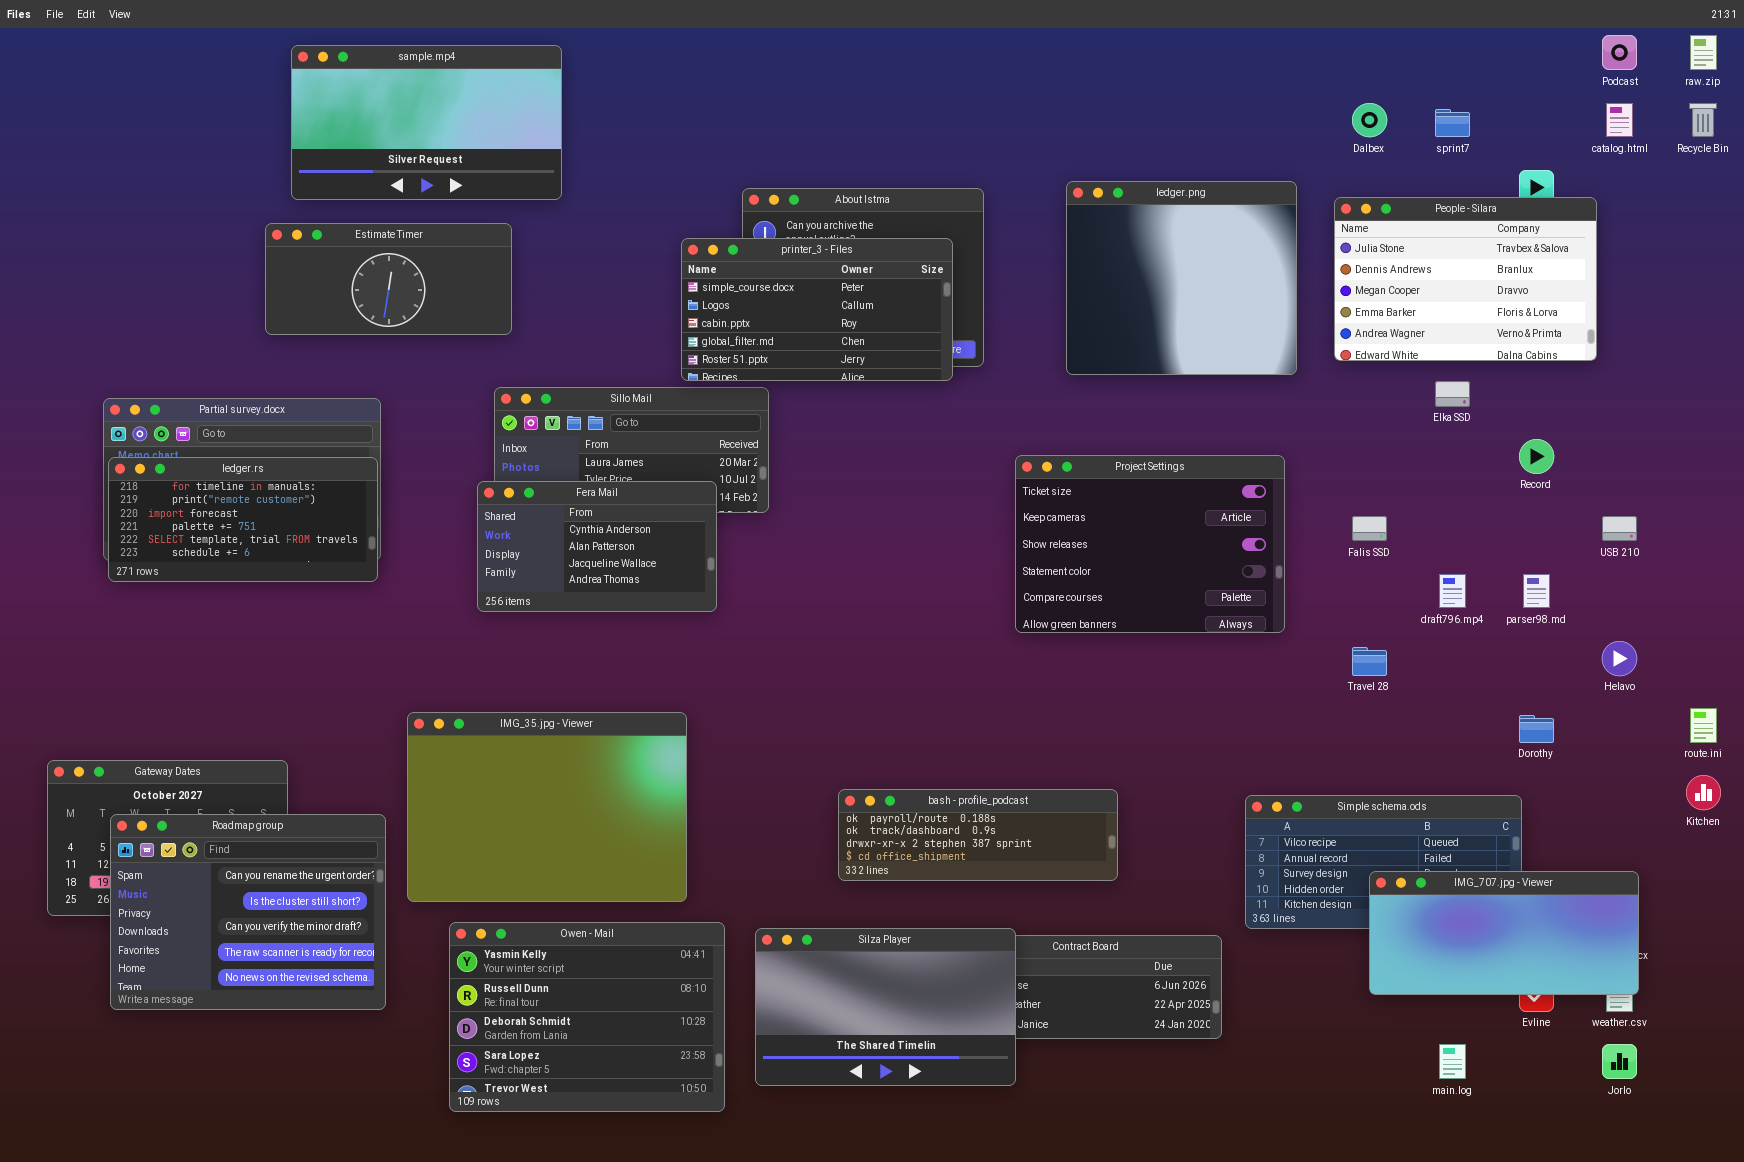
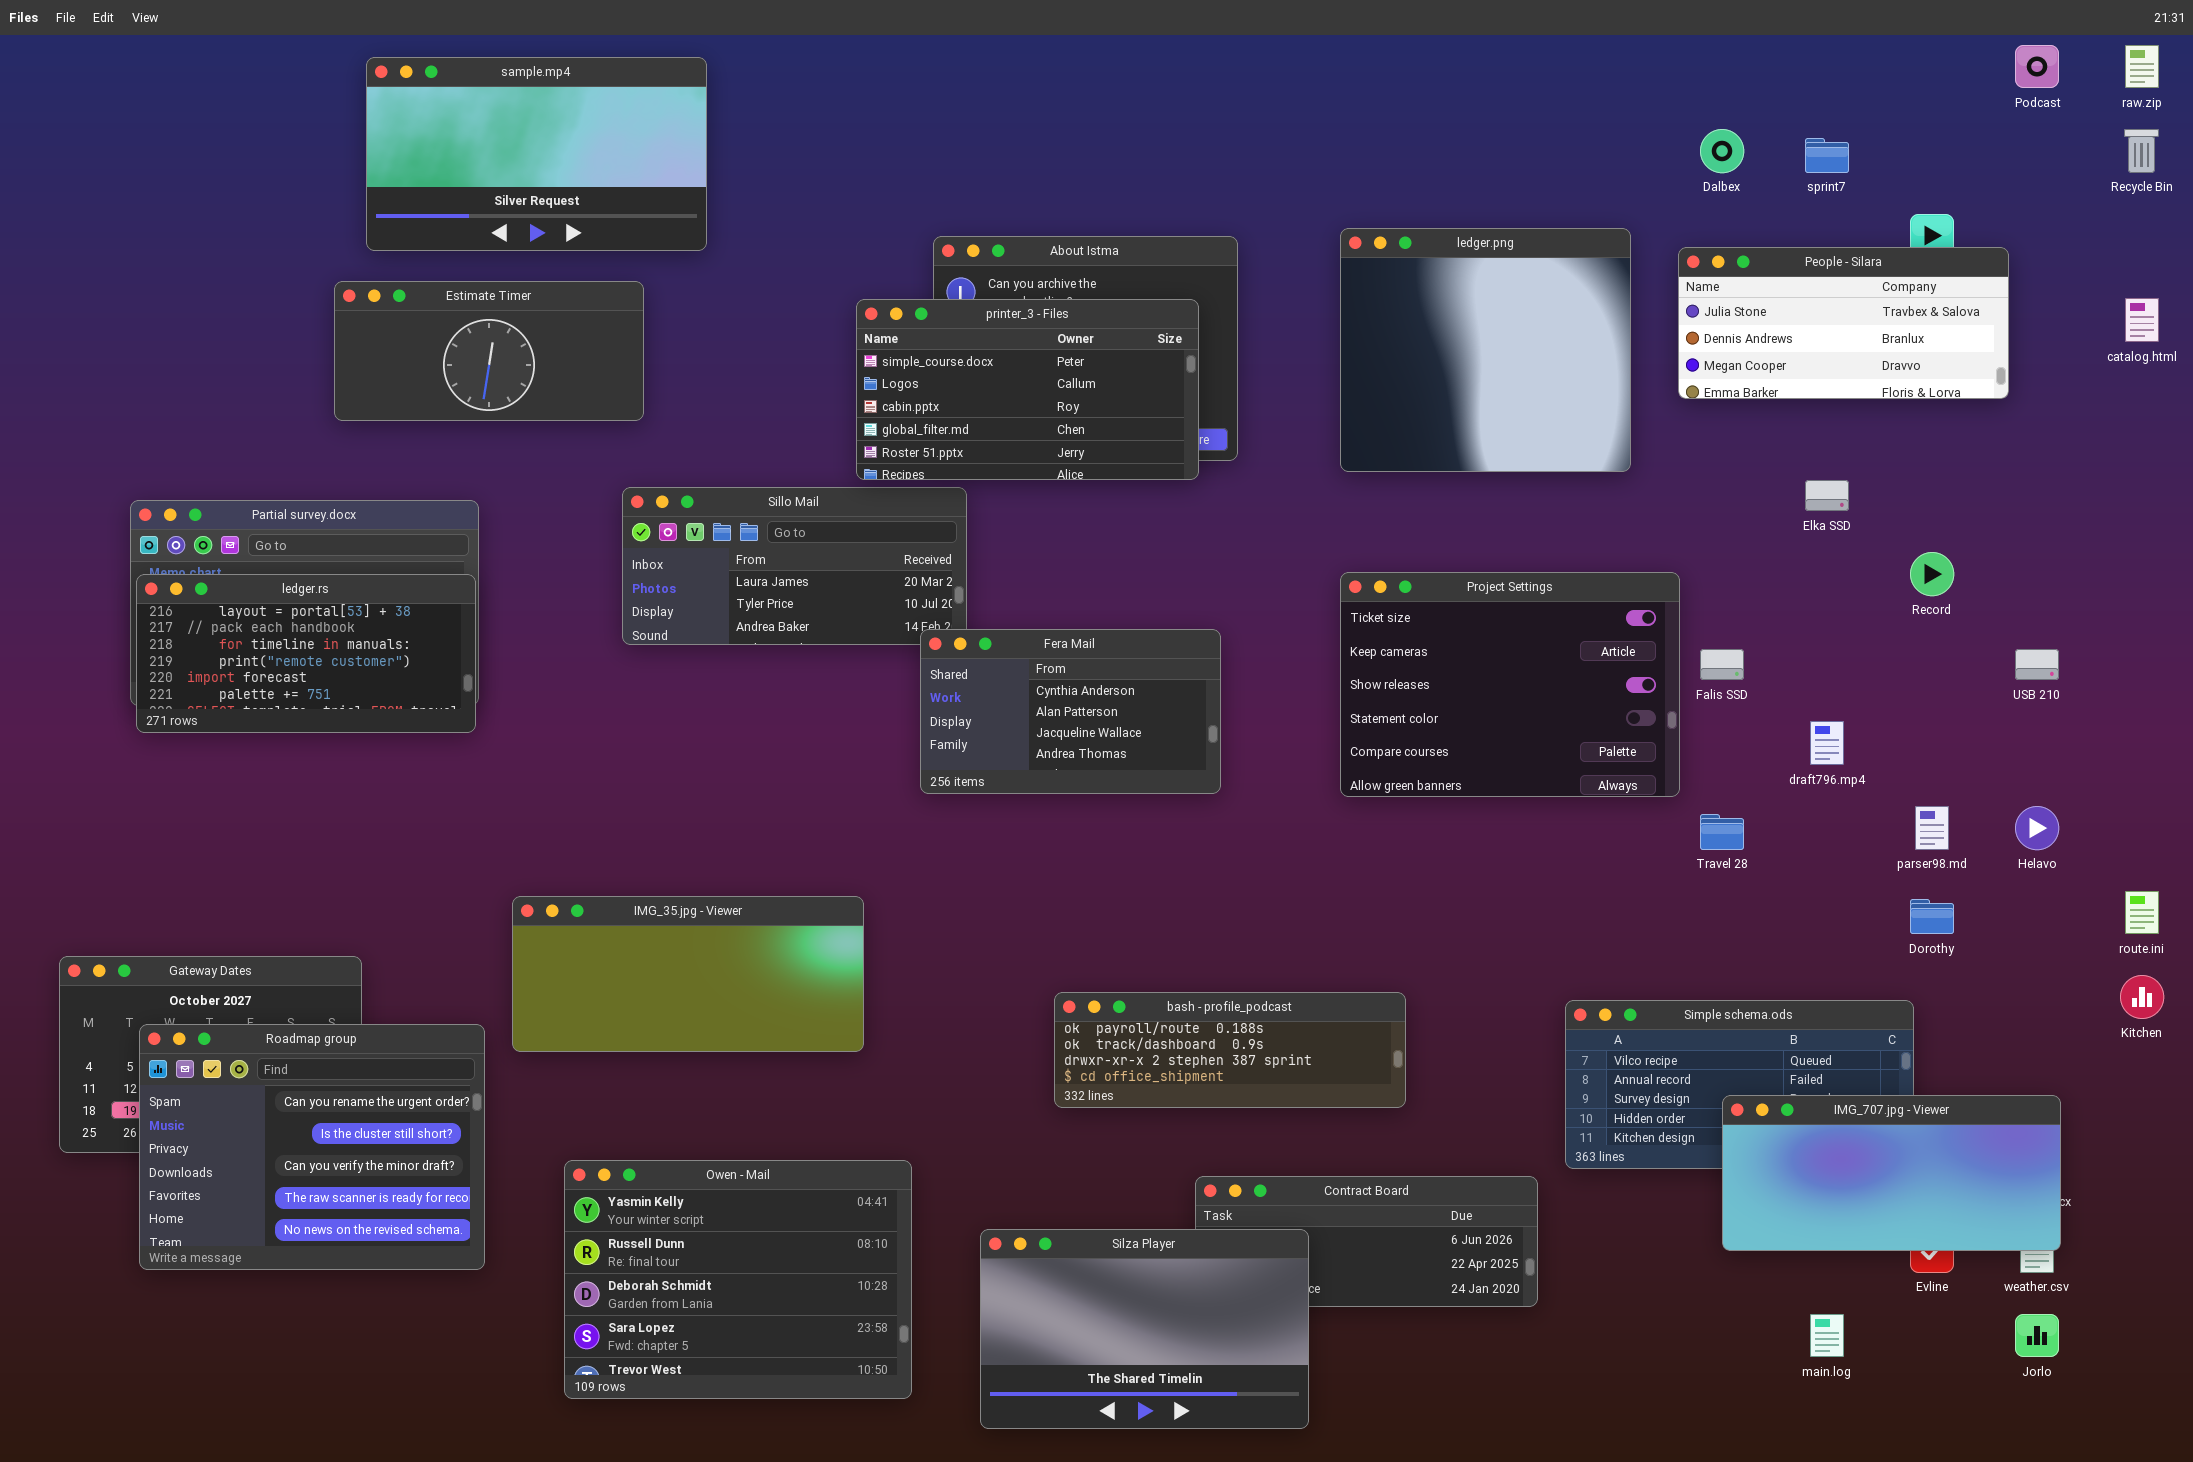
catalog.html: [1606,103,1633,137] -> [2125,298,2159,342], moved
People - Silara: [1334,197,1597,361] -> [1678,247,2009,399], resized
Project Settings: [1015,455,1285,633] -> [1340,572,1680,797], moved
ledger.rs: [108,457,378,582] -> [136,574,476,733], scrolled up 2 rows
Fera Mail: [477,481,717,612] -> [920,629,1221,794], moved
parser98.md: [1523,574,1550,608] -> [1915,806,1949,850], moved
IMG_35.jpg - Viewer: [407,712,687,902] -> [512,896,864,1052], resized
Silza Player: [755,928,1016,1086] -> [980,1229,1309,1429], moved

